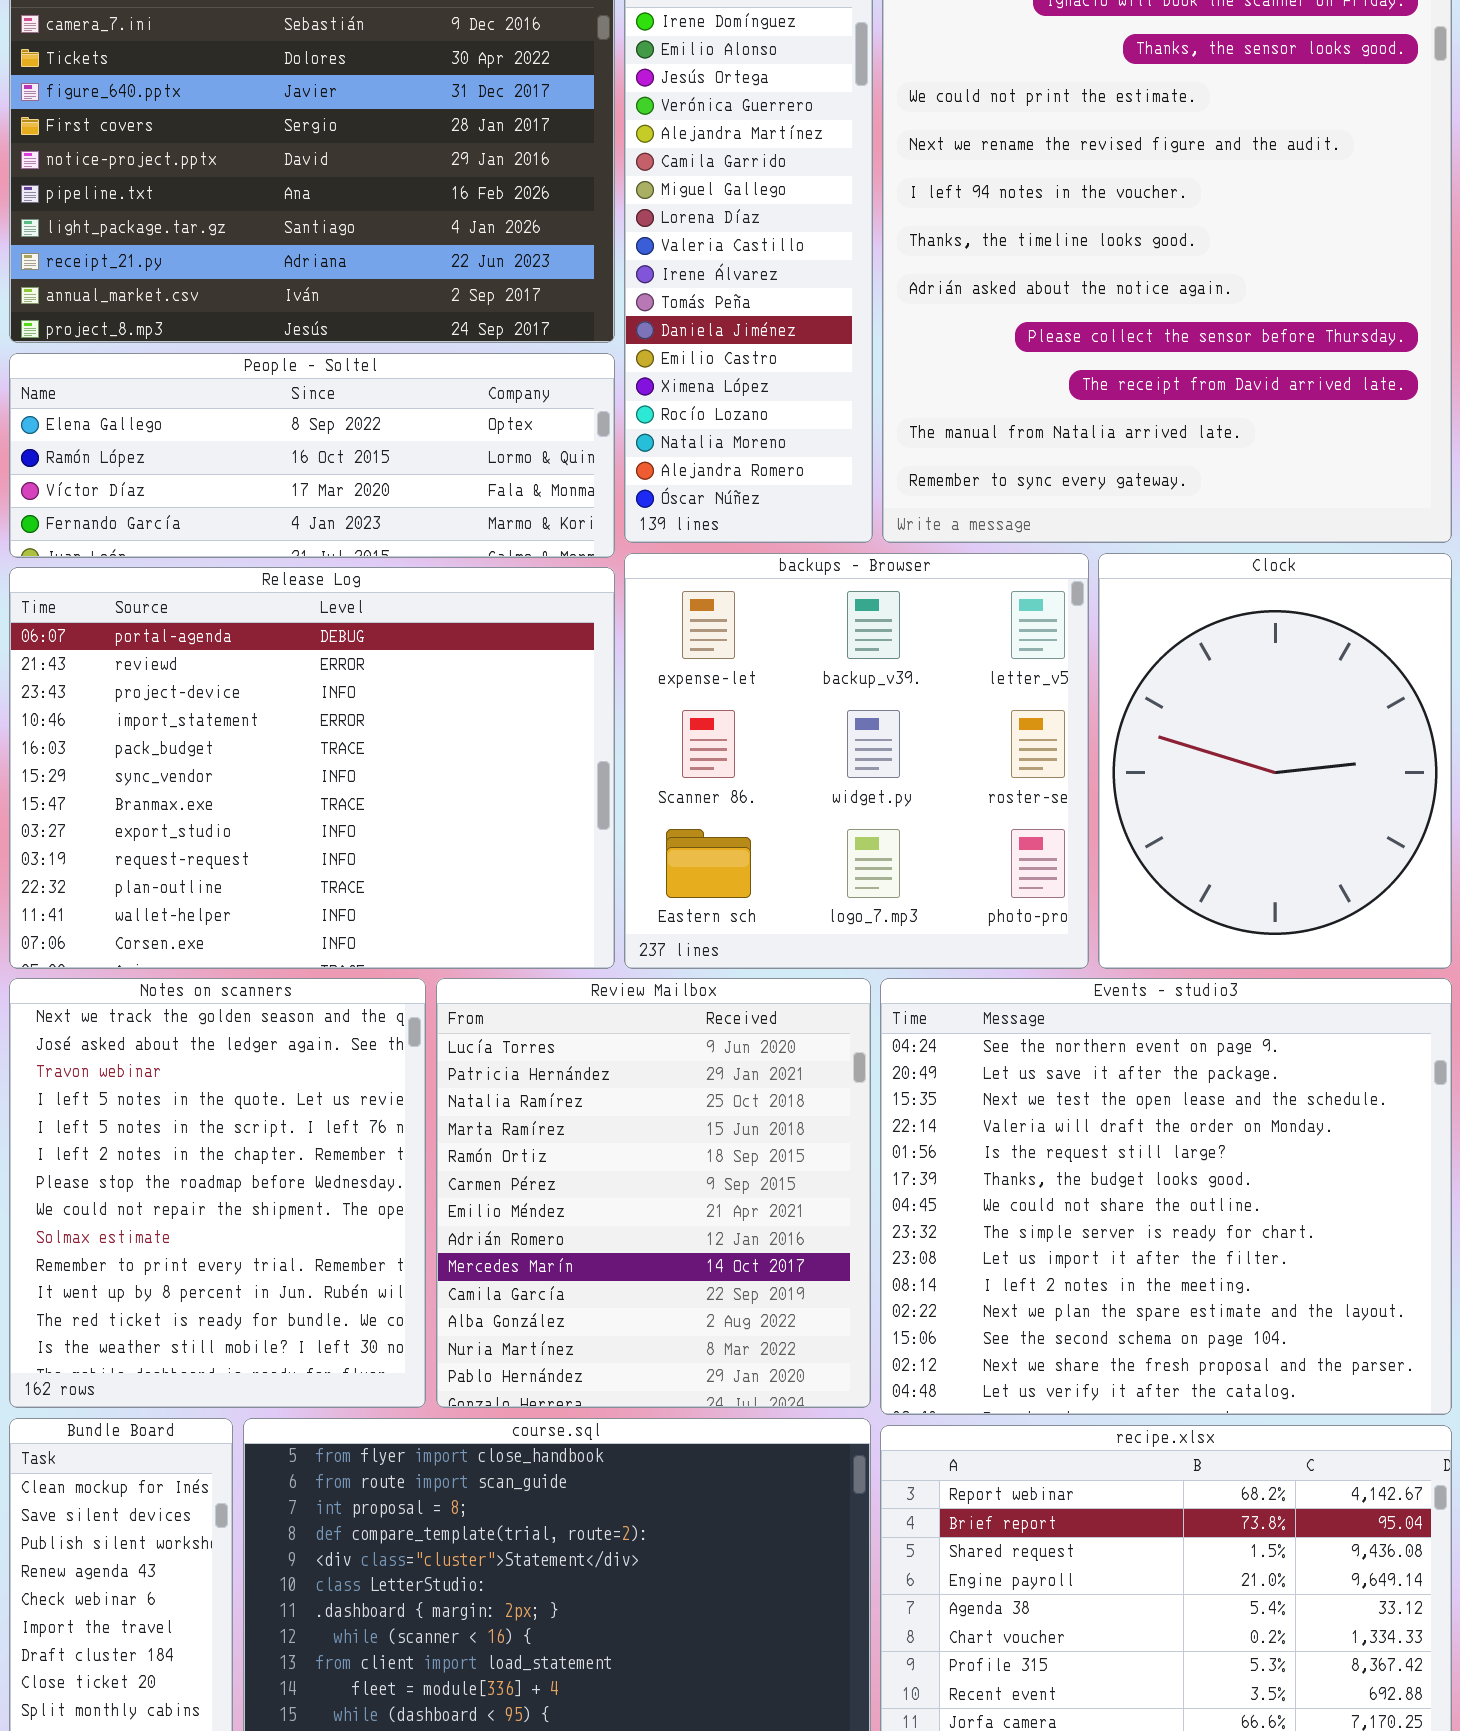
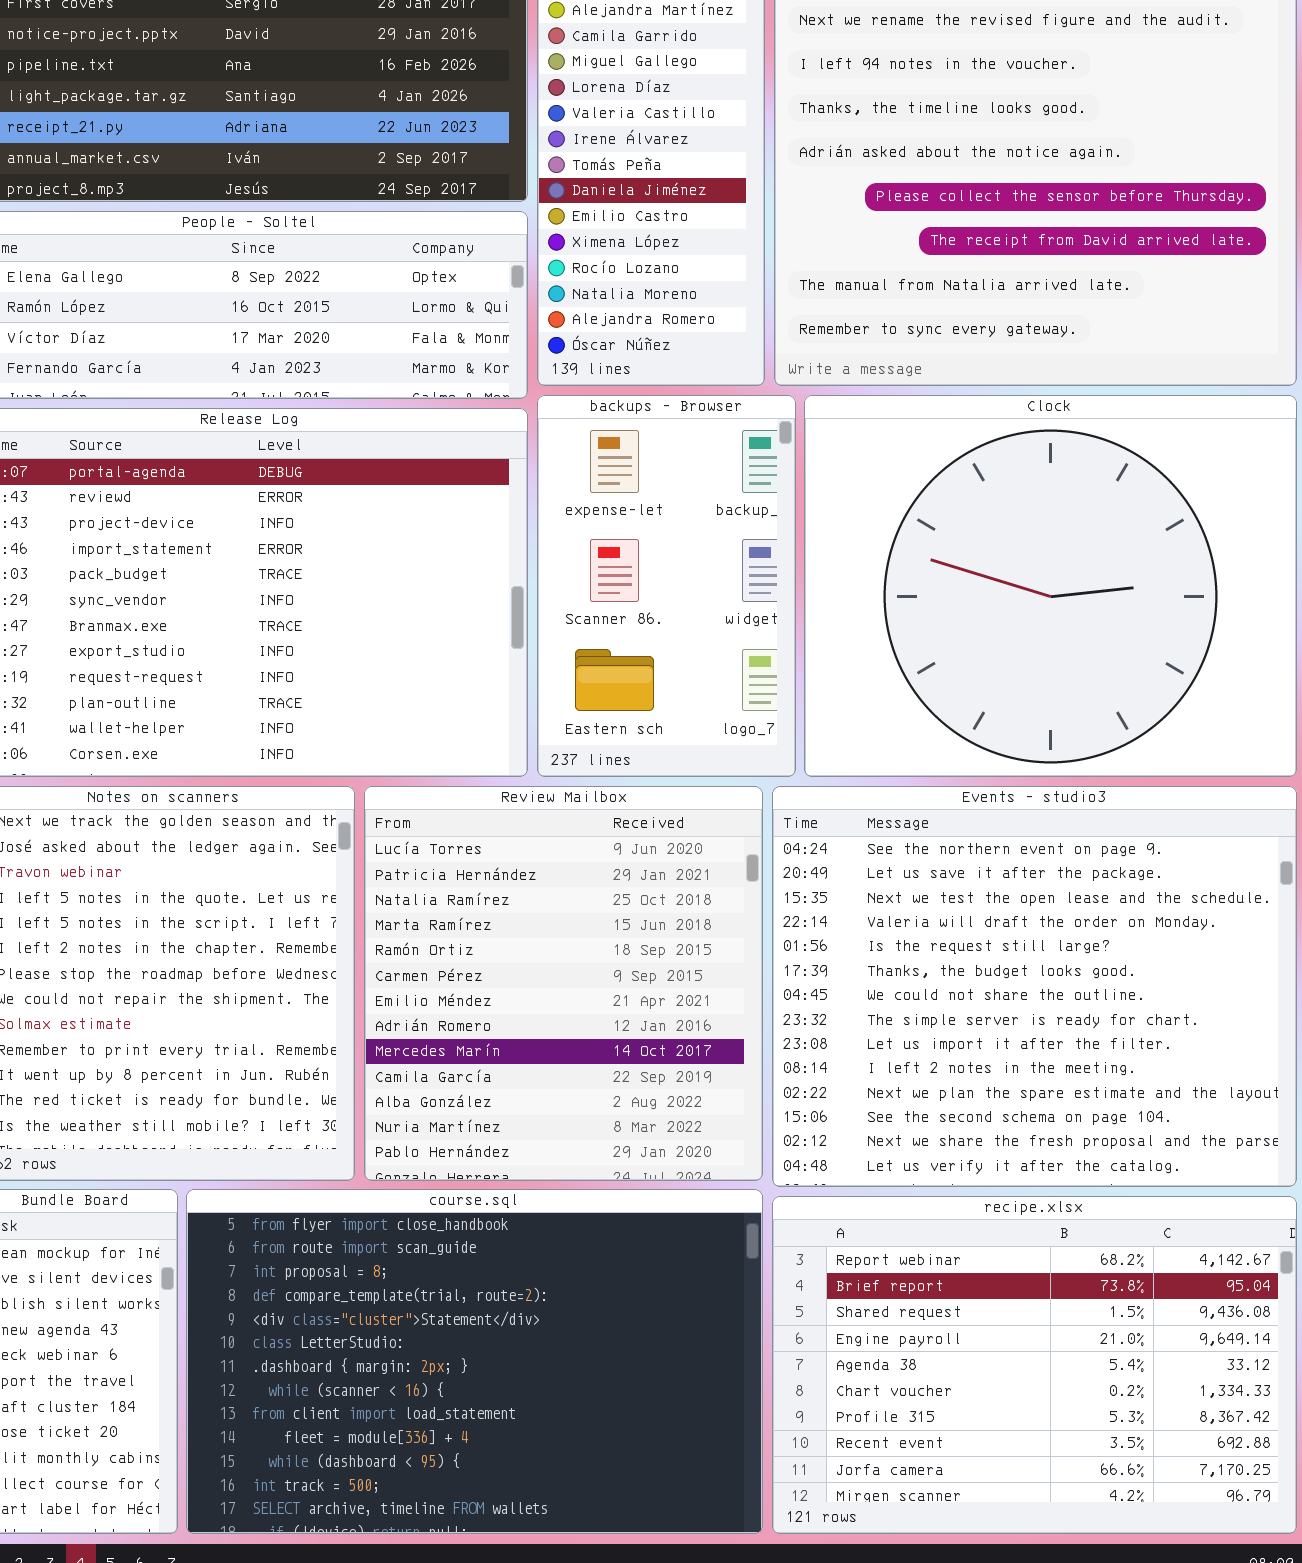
backups - Browser: [624,553,1089,969] -> [537,395,796,777], resized
Clock: [1098,553,1452,969] -> [804,395,1297,777], resized

